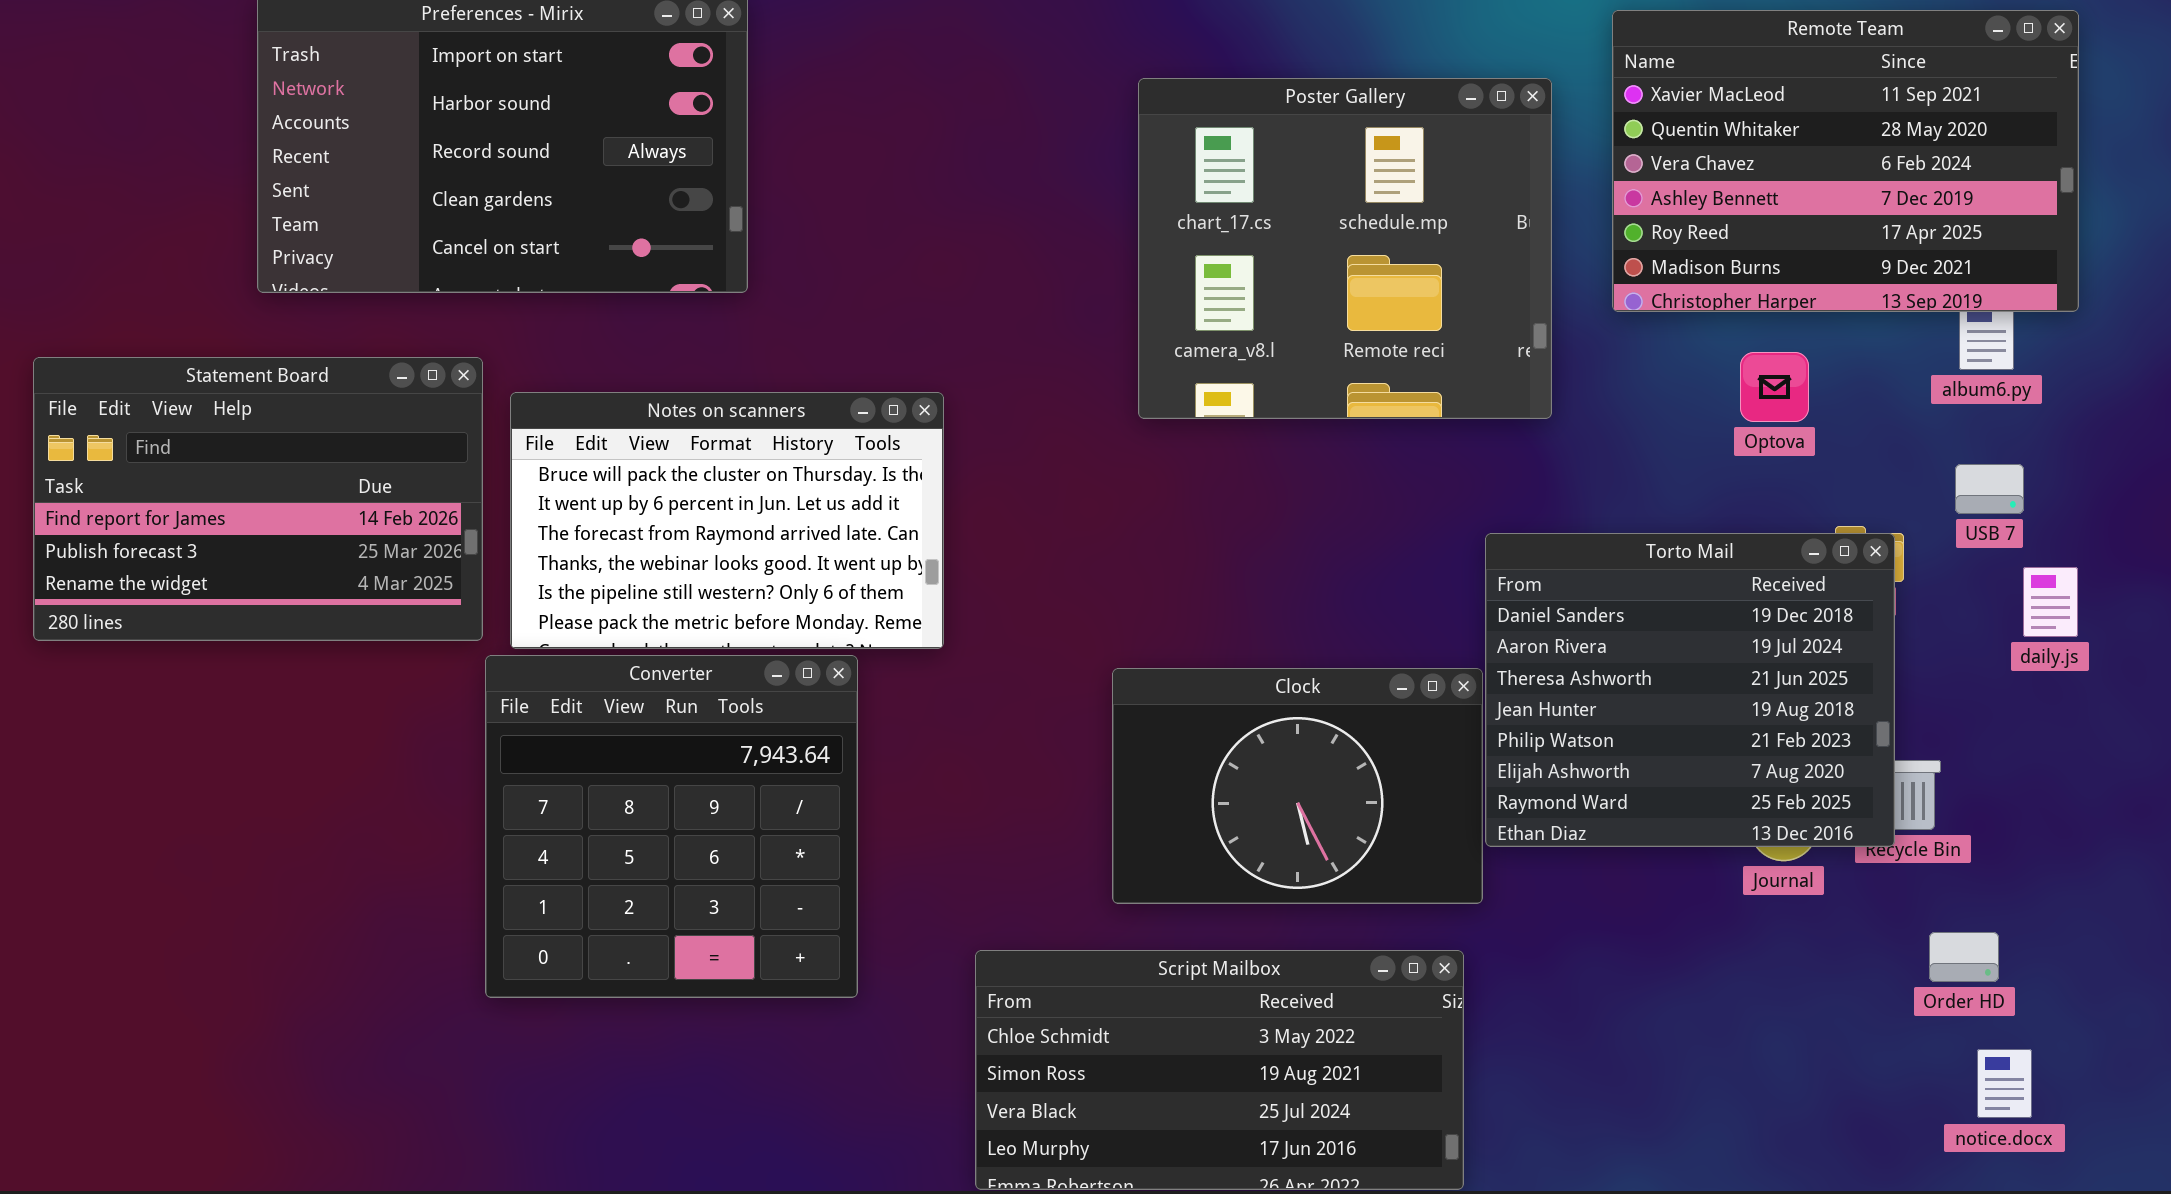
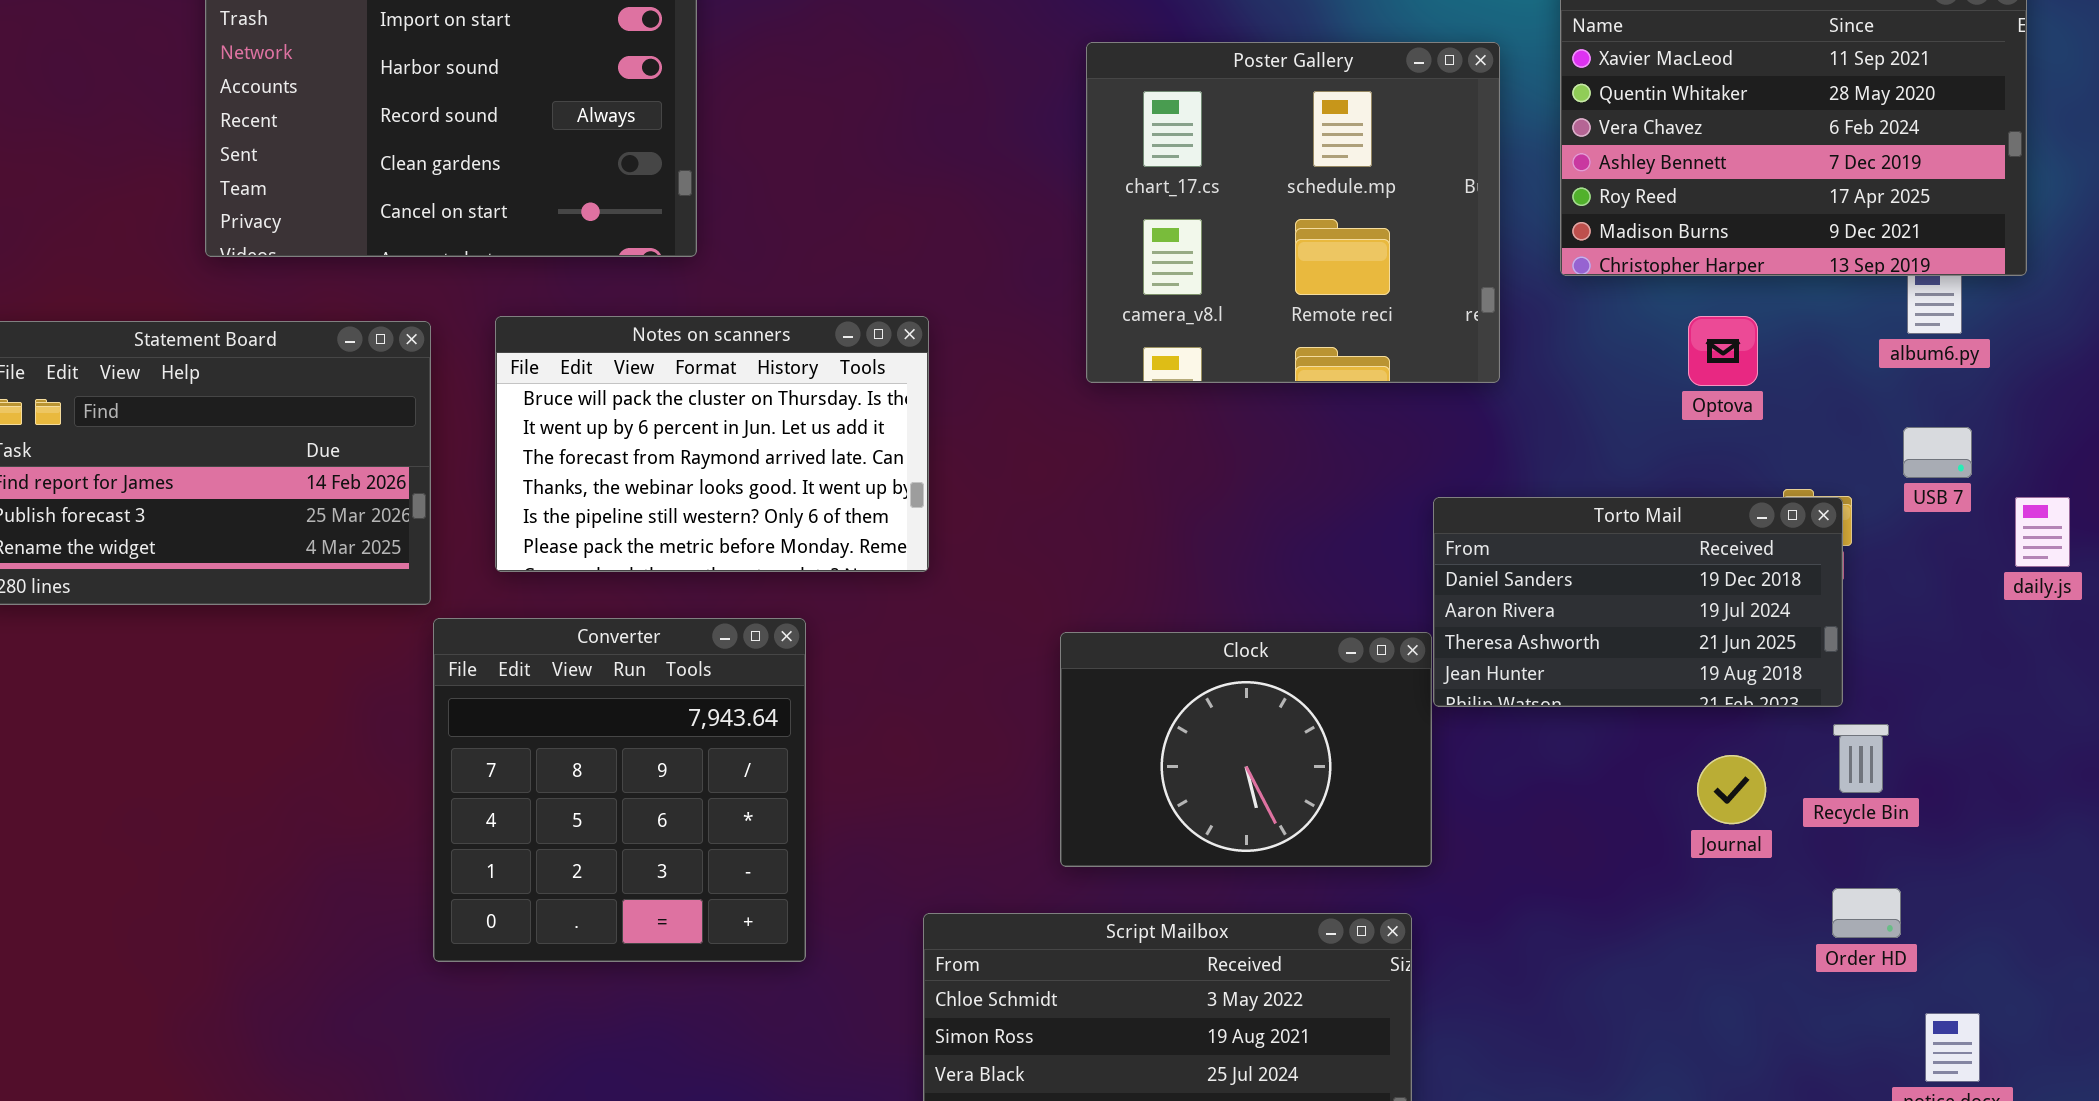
Notes on scanners: [510,392,944,649] -> [495,316,929,572], moved
Torto Mail: [1485,533,1895,847] -> [1433,497,1843,707], resized
daily.js: [2023,567,2078,637] -> [2015,497,2070,567], moved
Order HD: [1929,932,1999,982] -> [1832,888,1901,938], moved

